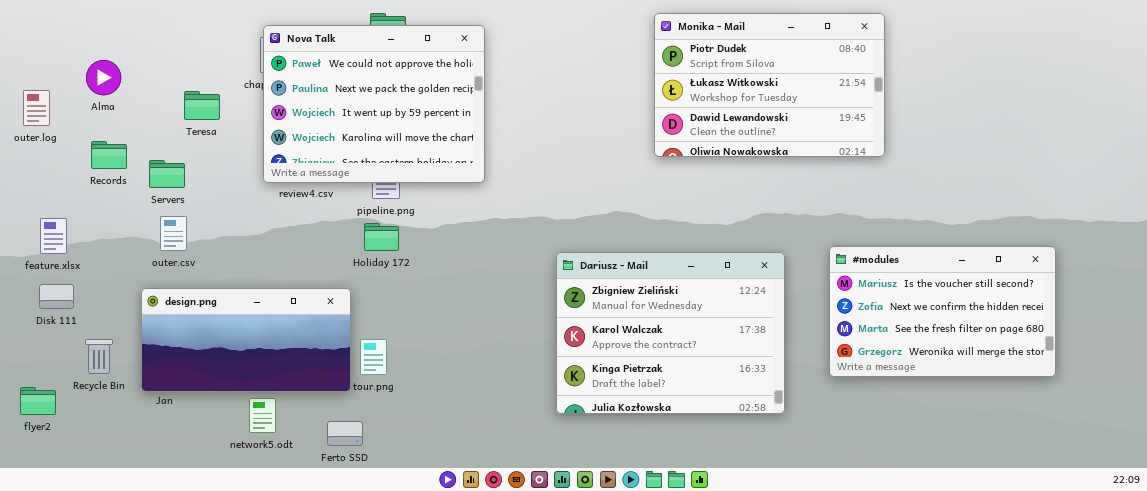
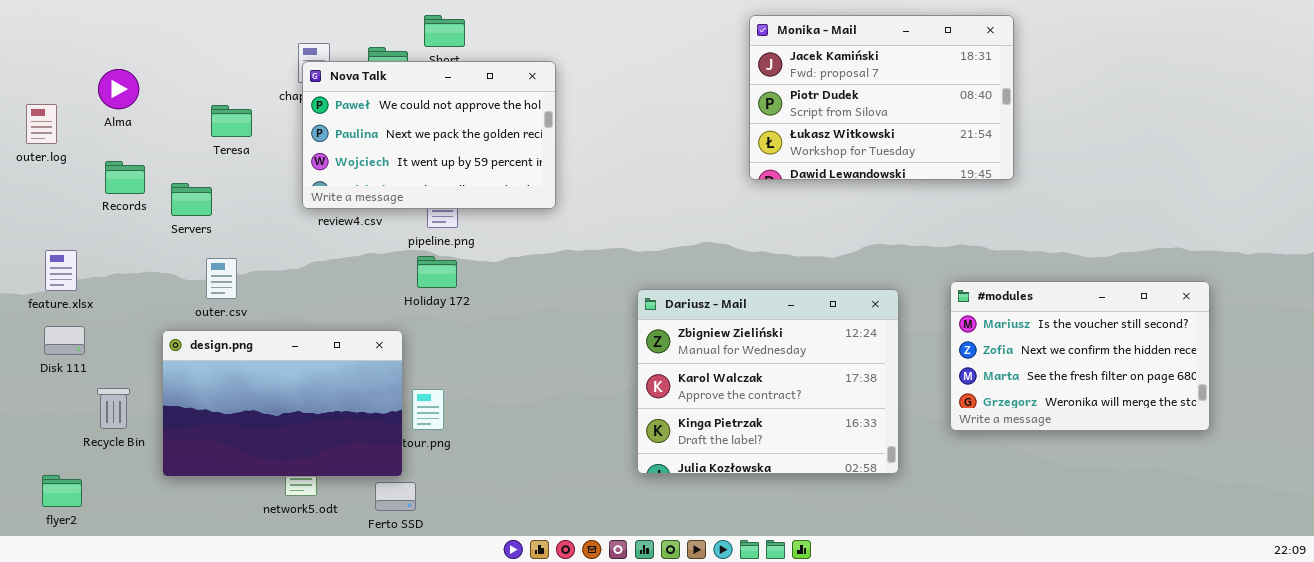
Monika - Mail: [654,13,885,157] -> [749,15,1014,180], scrolled up 1 row
Nova Talk: [263,25,485,183] -> [302,61,556,209], resized
outer.csv: [160,216,187,251] -> [206,258,237,299], moved
design.png: [141,288,351,392] -> [162,330,403,477], resized
flyer2: [20,387,56,415] -> [42,475,82,507], moved

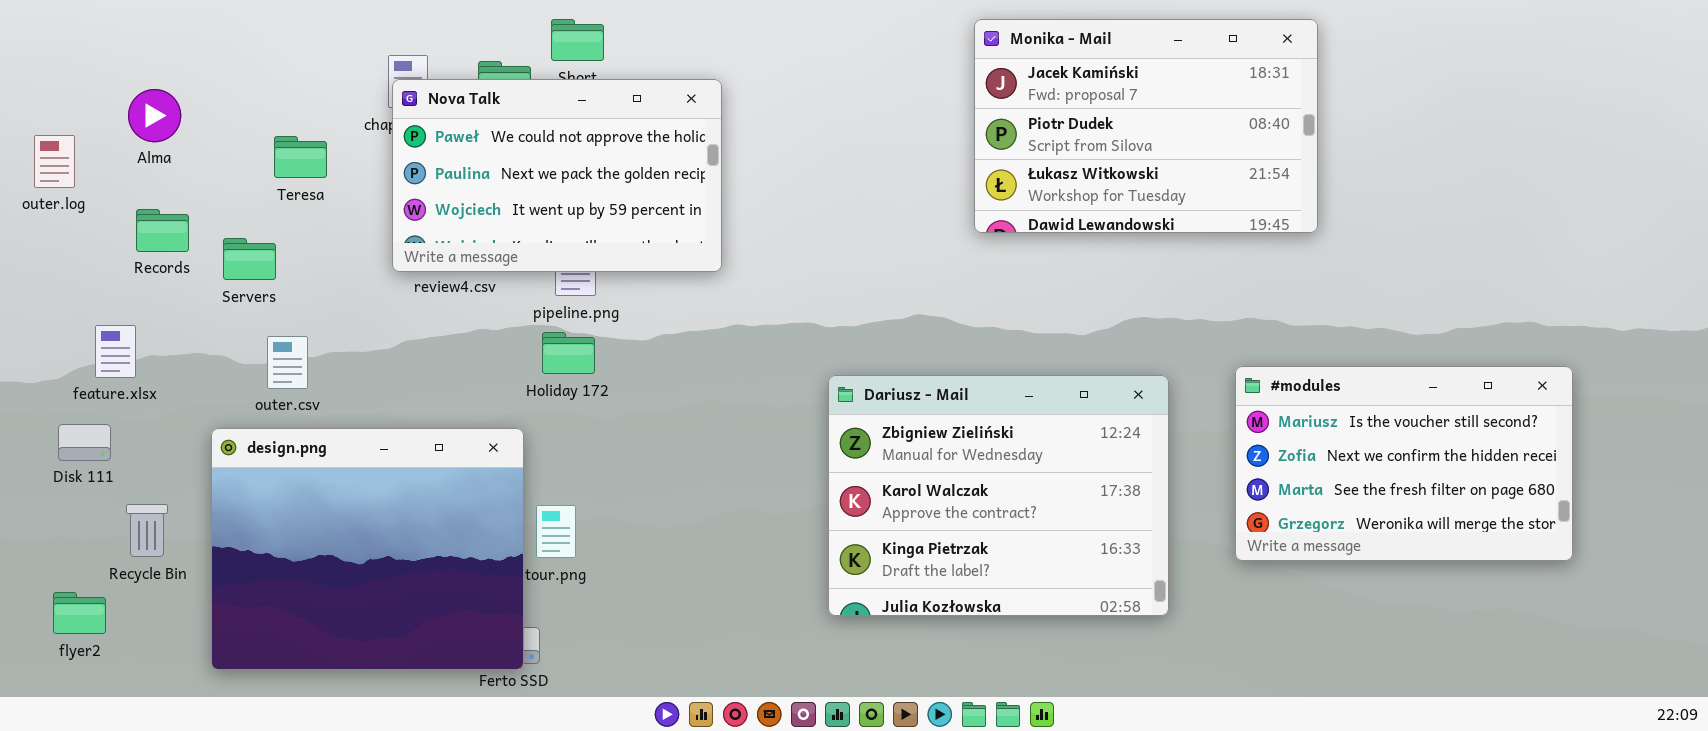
feature.xlsx: [45,250,77,291] -> [95,325,136,378], moved
design.png: [162,330,403,477] -> [211,428,524,670], resized
flyer2: [42,475,82,507] -> [53,592,106,634], moved

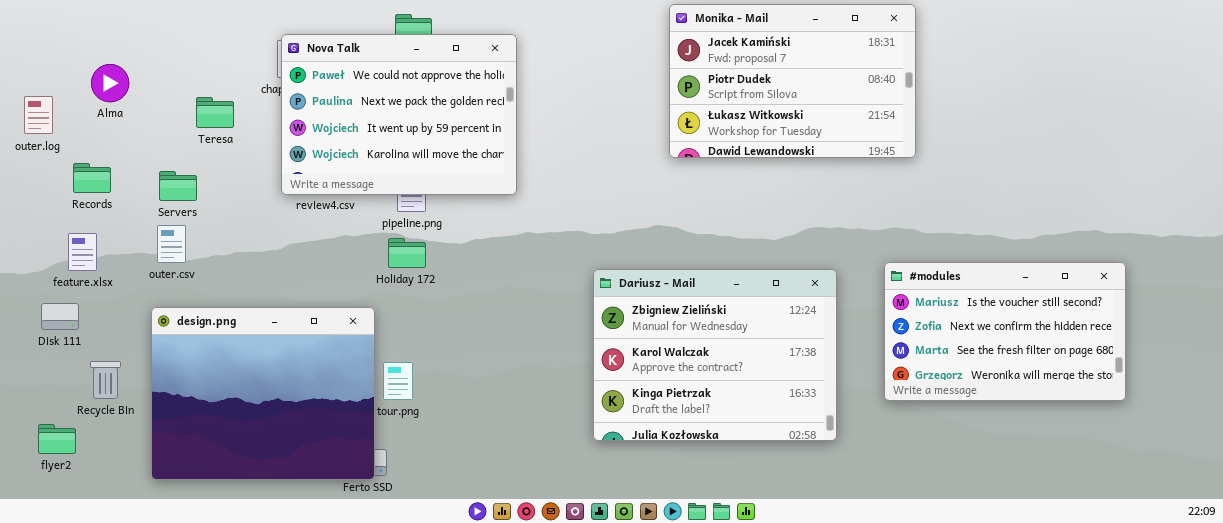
Monika - Mail: [974,19,1318,233] -> [669,4,916,158], moved
Nova Talk: [392,79,722,272] -> [281,34,517,195], resized
Records: [136,209,189,252] -> [73,163,111,193], moved
outer.csv: [267,336,308,389] -> [157,225,186,263], moved

